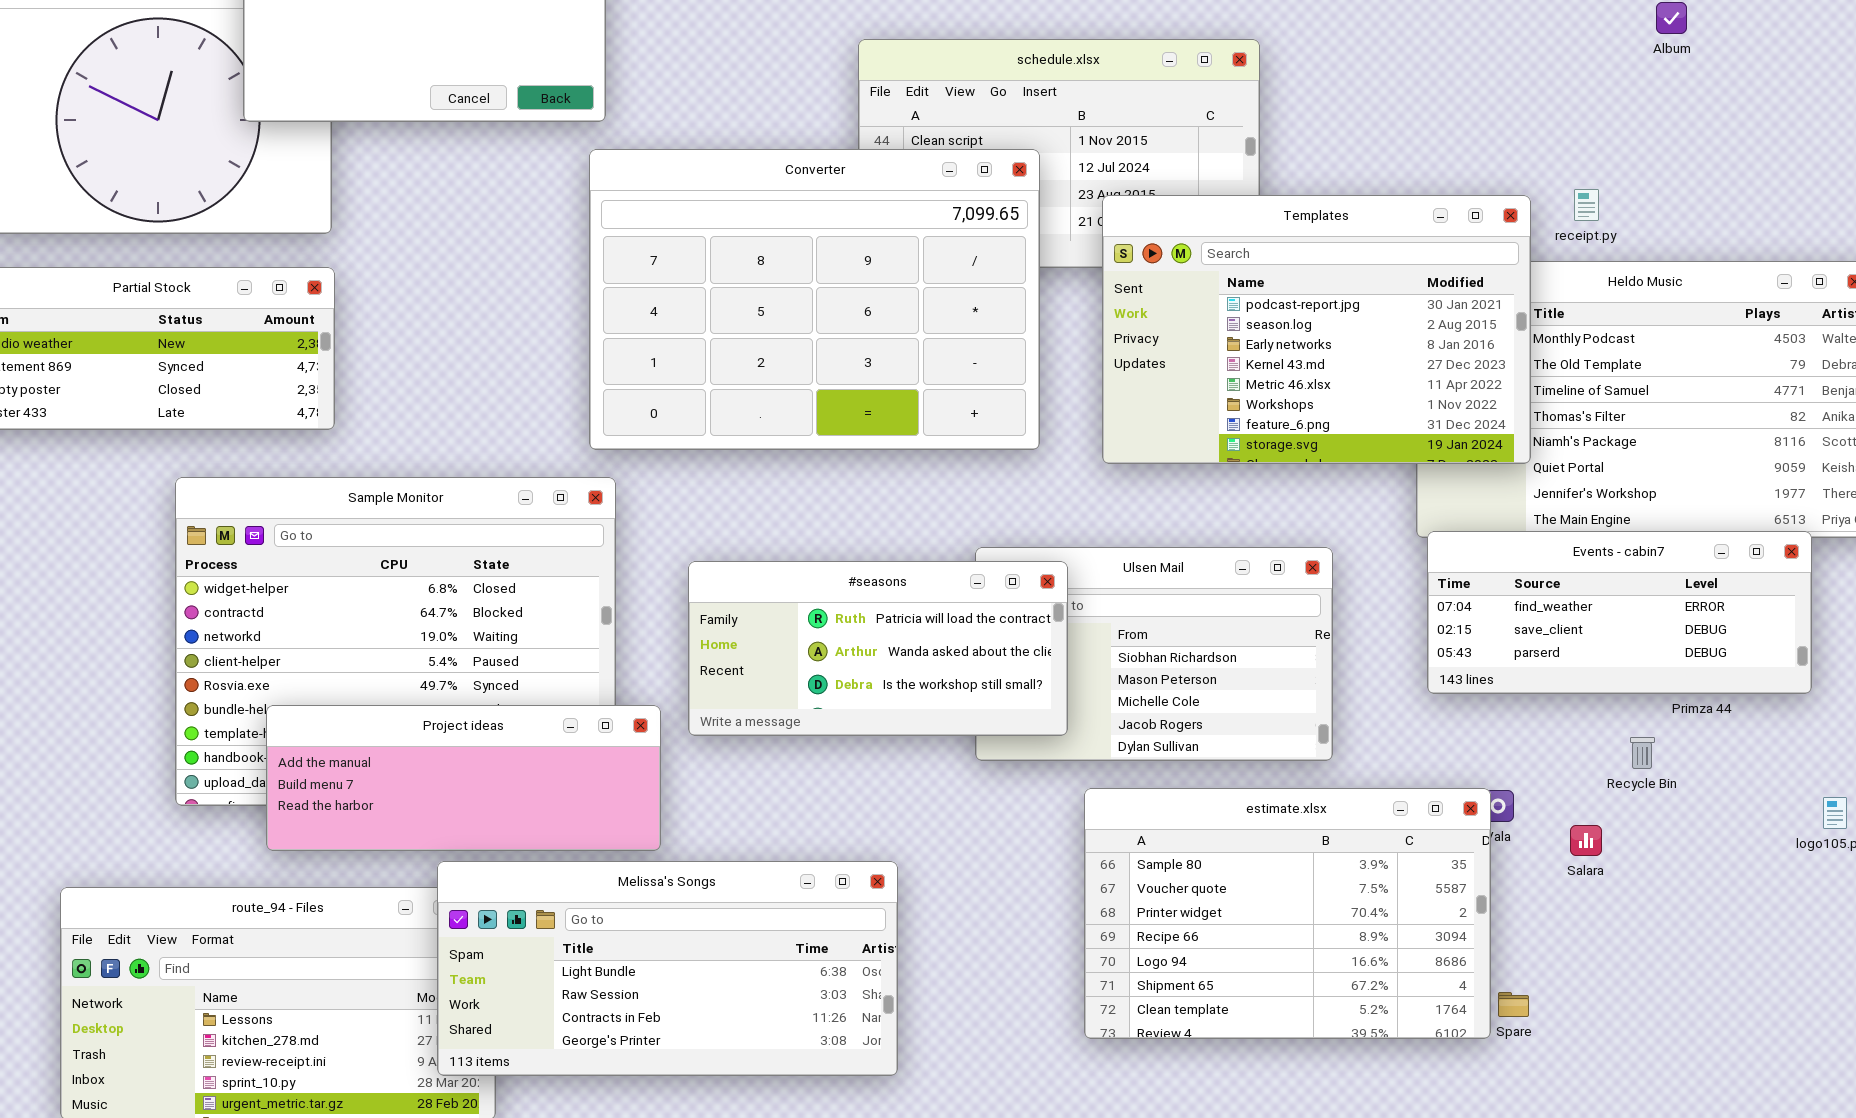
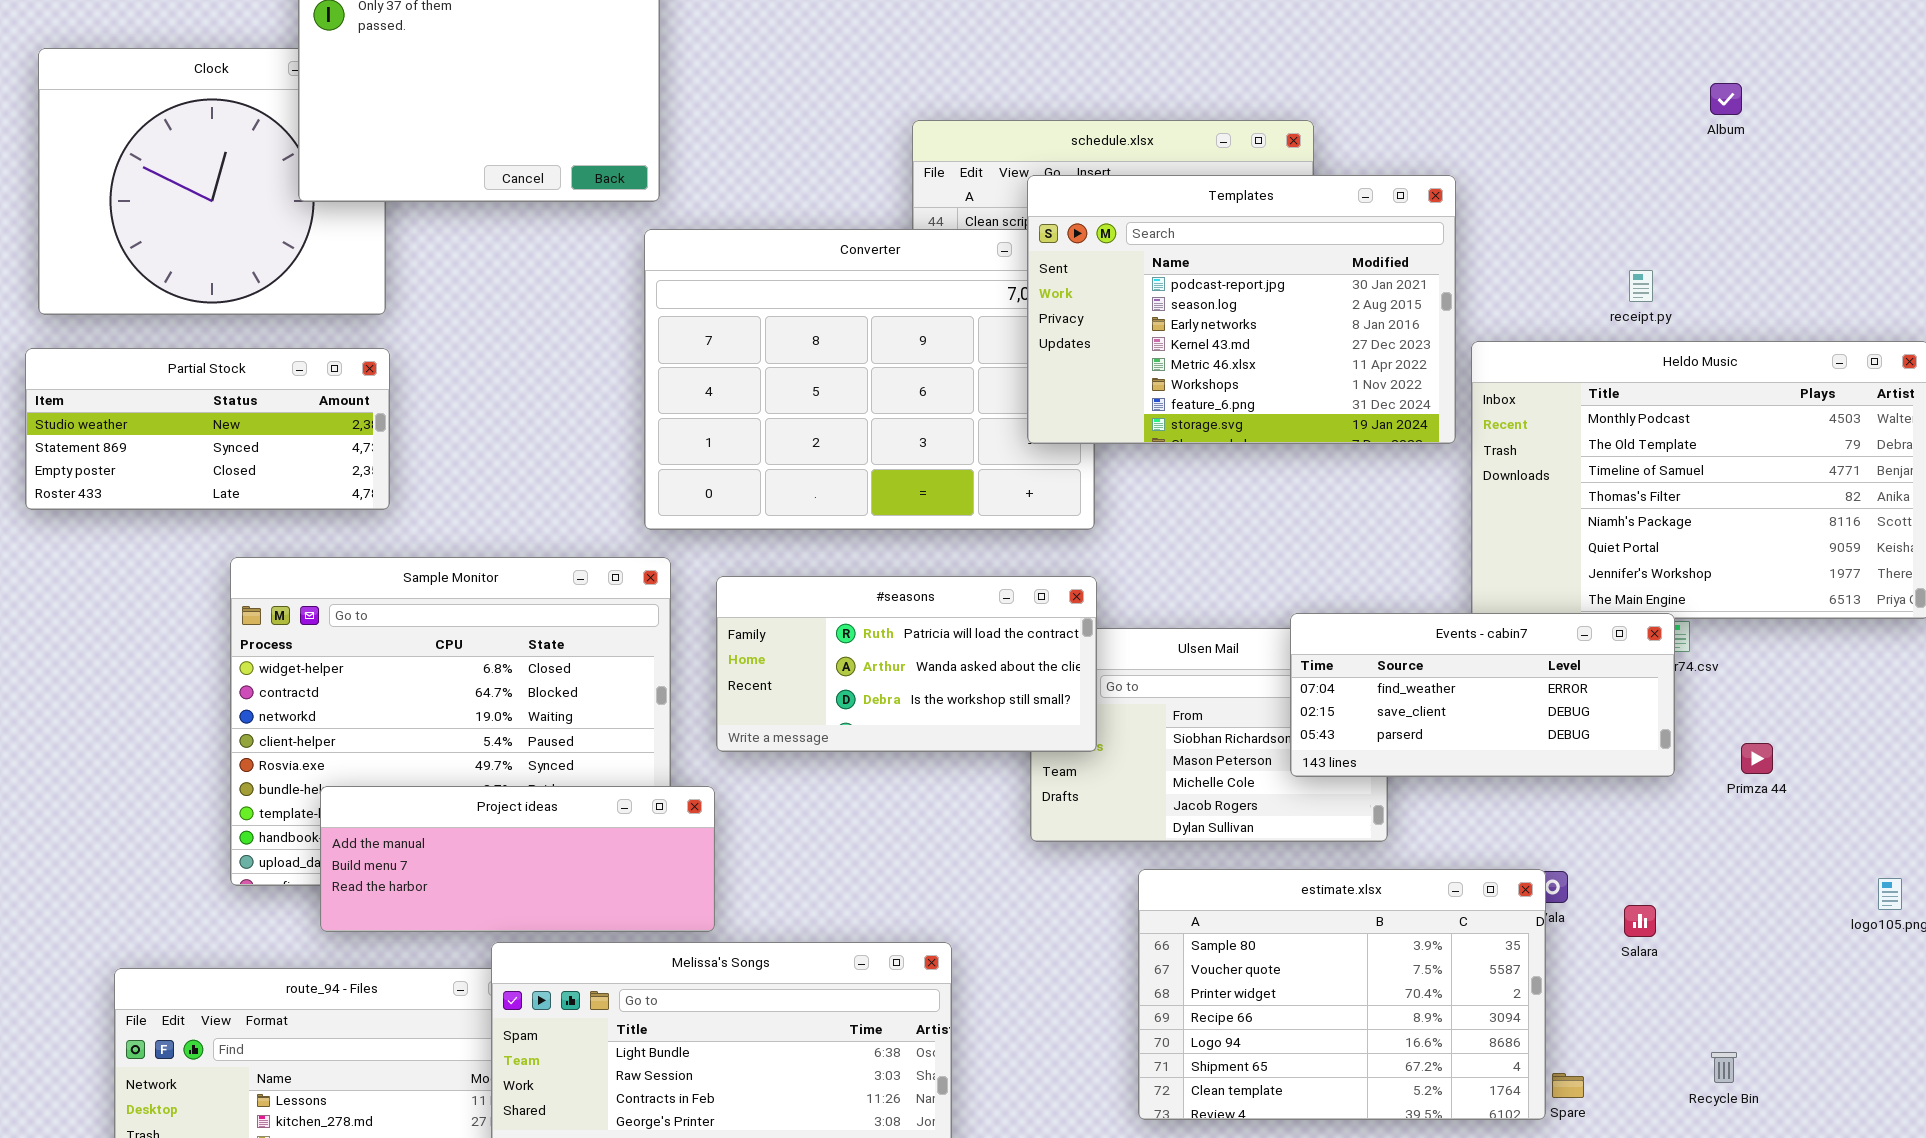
Templates: [1102,195,1531,464] -> [1027,175,1456,444], moved
Events - cabin7: [1427,531,1812,694] -> [1290,613,1675,777], moved
#seasons: [688,561,1068,736] -> [716,576,1097,752], moved
Recycle Bin: [1630,737,1655,769] -> [1711,1052,1737,1083], moved

